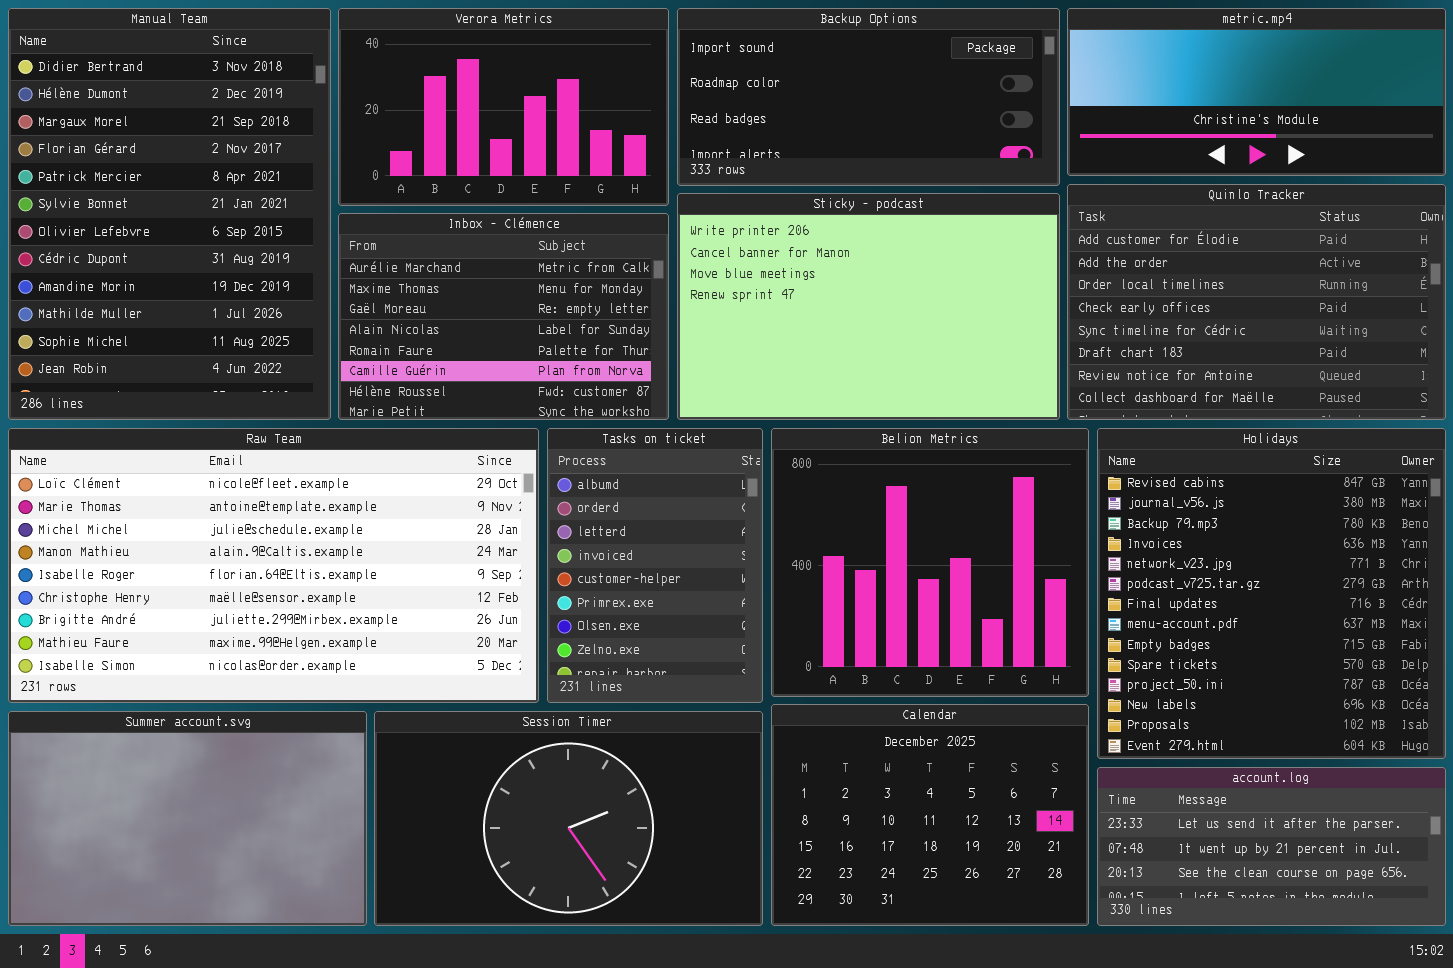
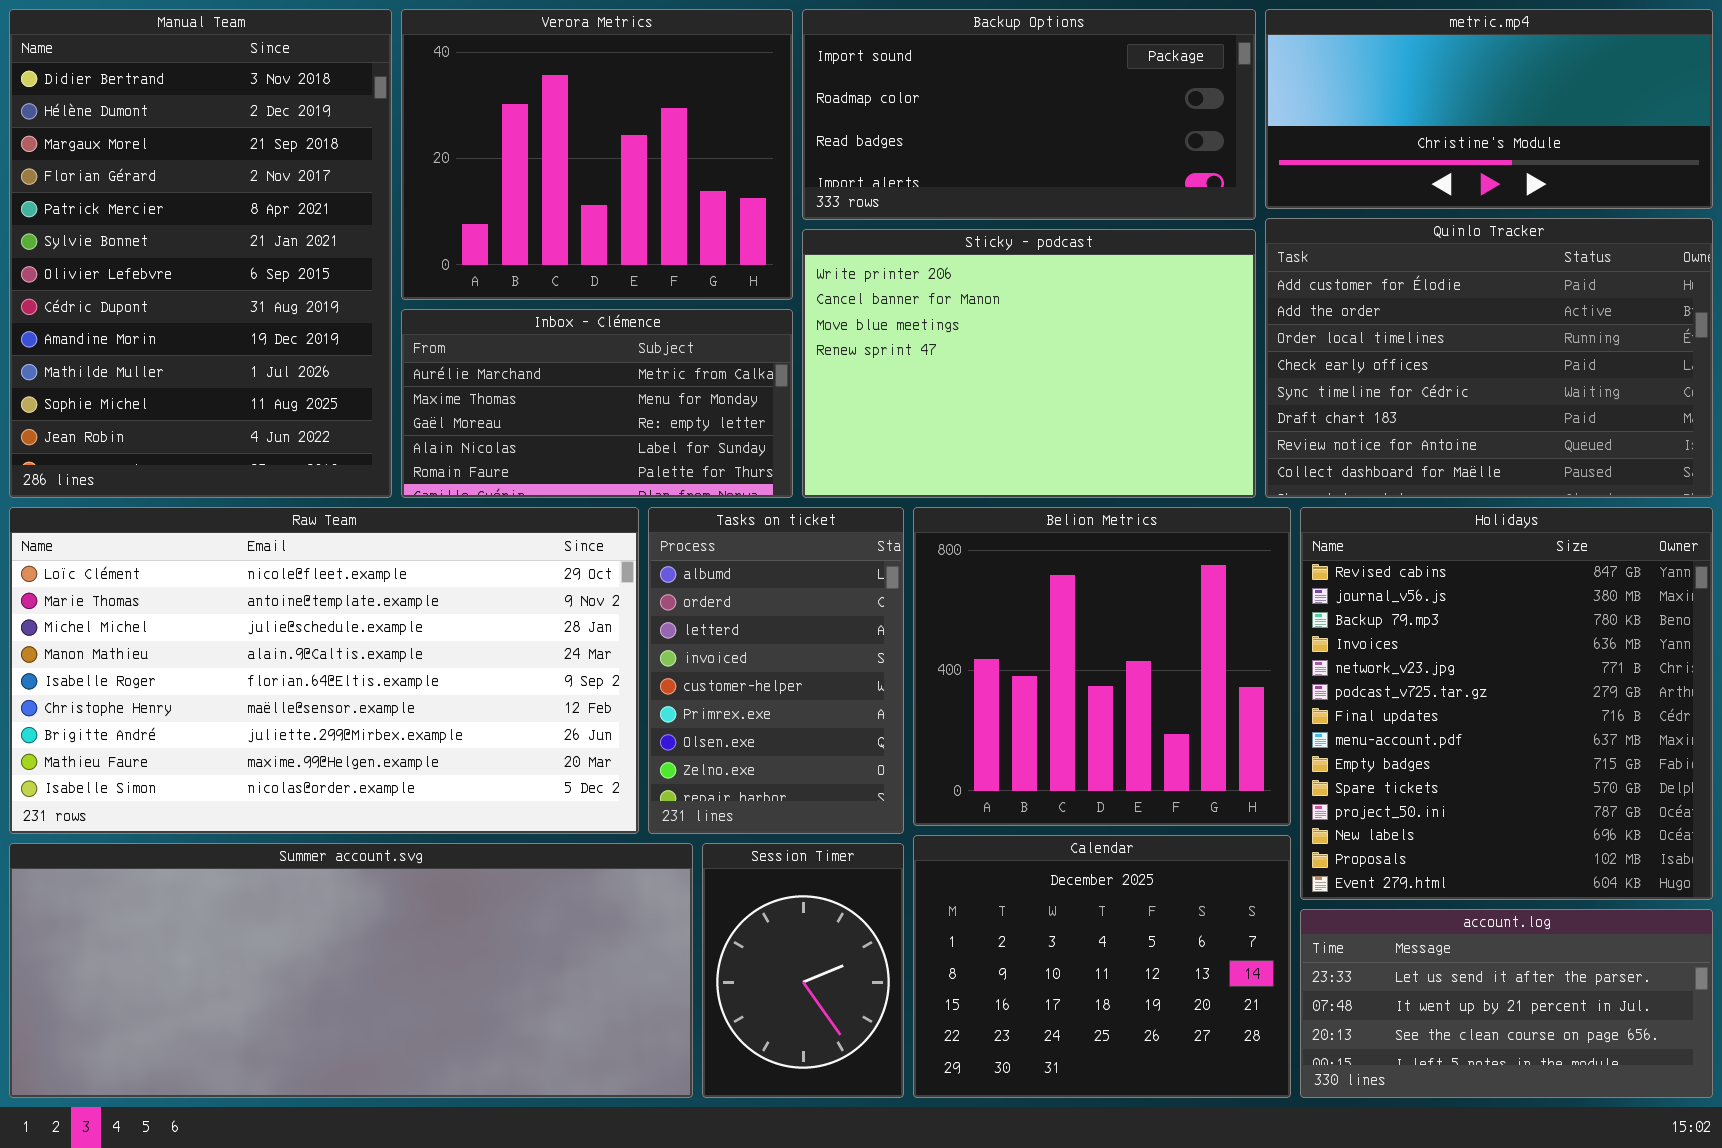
Verora Metrics: [338,8,669,206] -> [401,9,793,300], resized
Inbox - Clémence: [338,213,669,420] -> [401,309,793,498], resized
Summer account.svg: [8,711,367,926] -> [9,843,693,1098], resized
Session Timer: [374,711,763,926] -> [702,843,904,1098], resized

